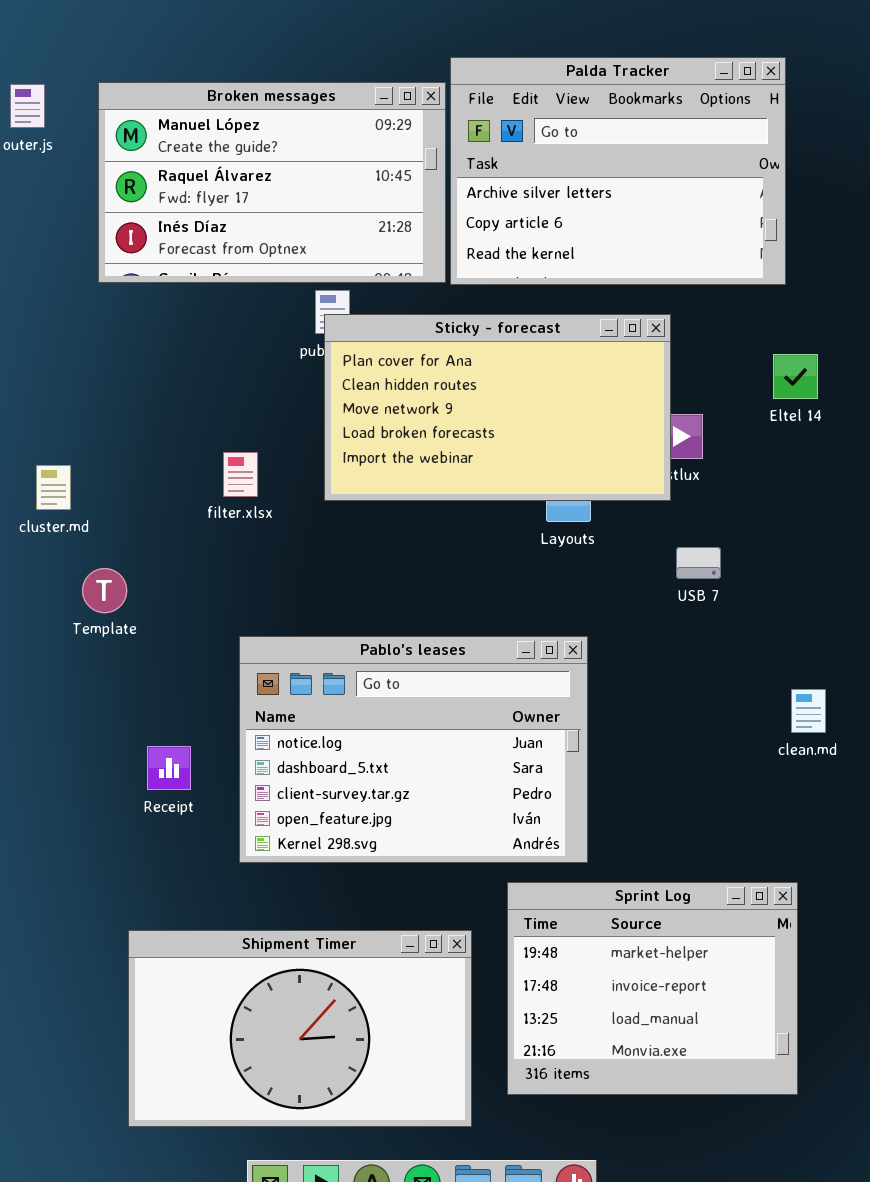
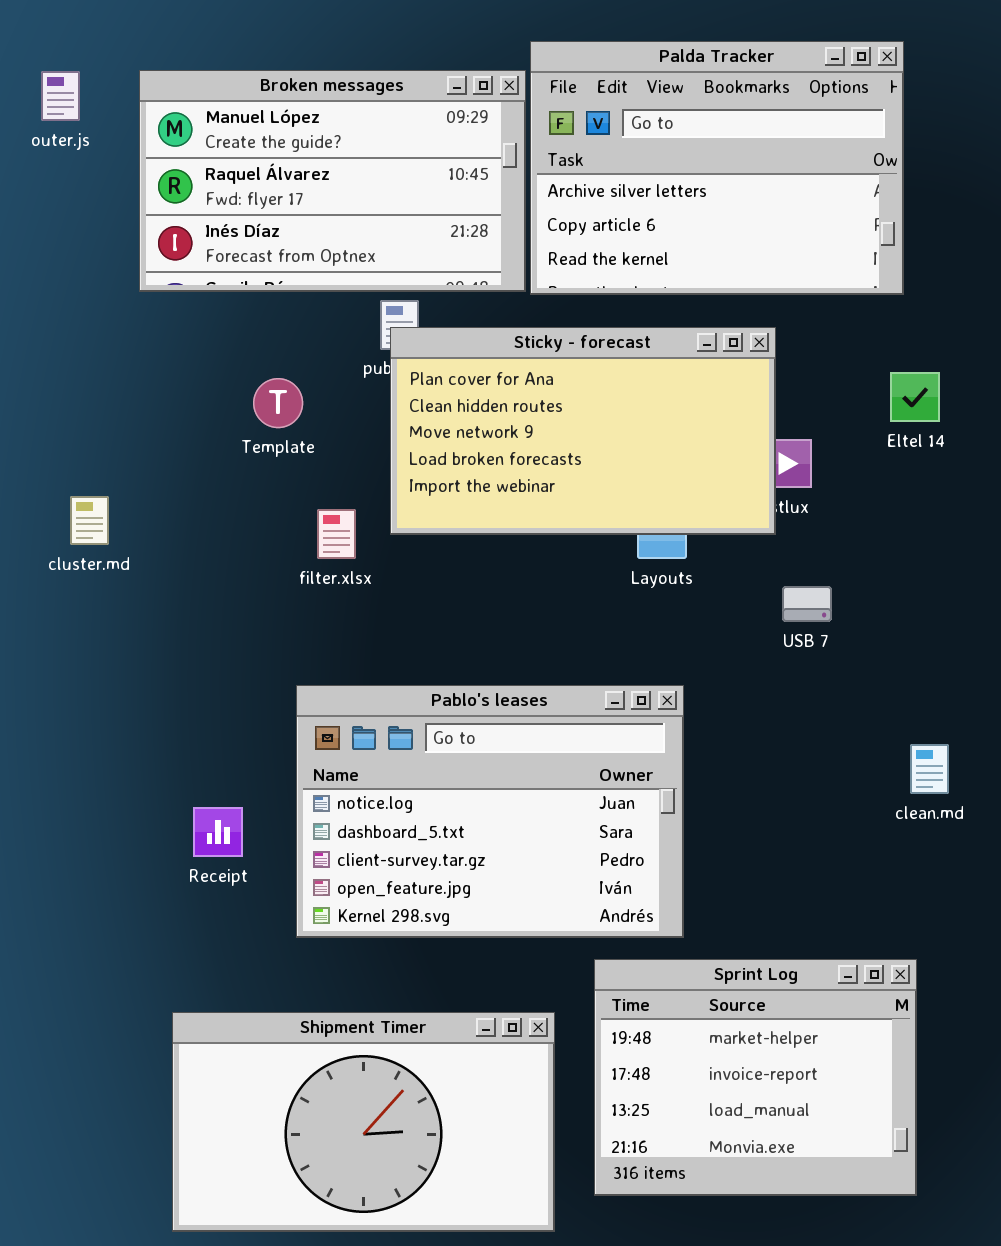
filter.xlsx: [223,452,258,497] -> [317,509,356,559], moved
Template: [82,568,127,613] -> [253,378,303,428], moved

